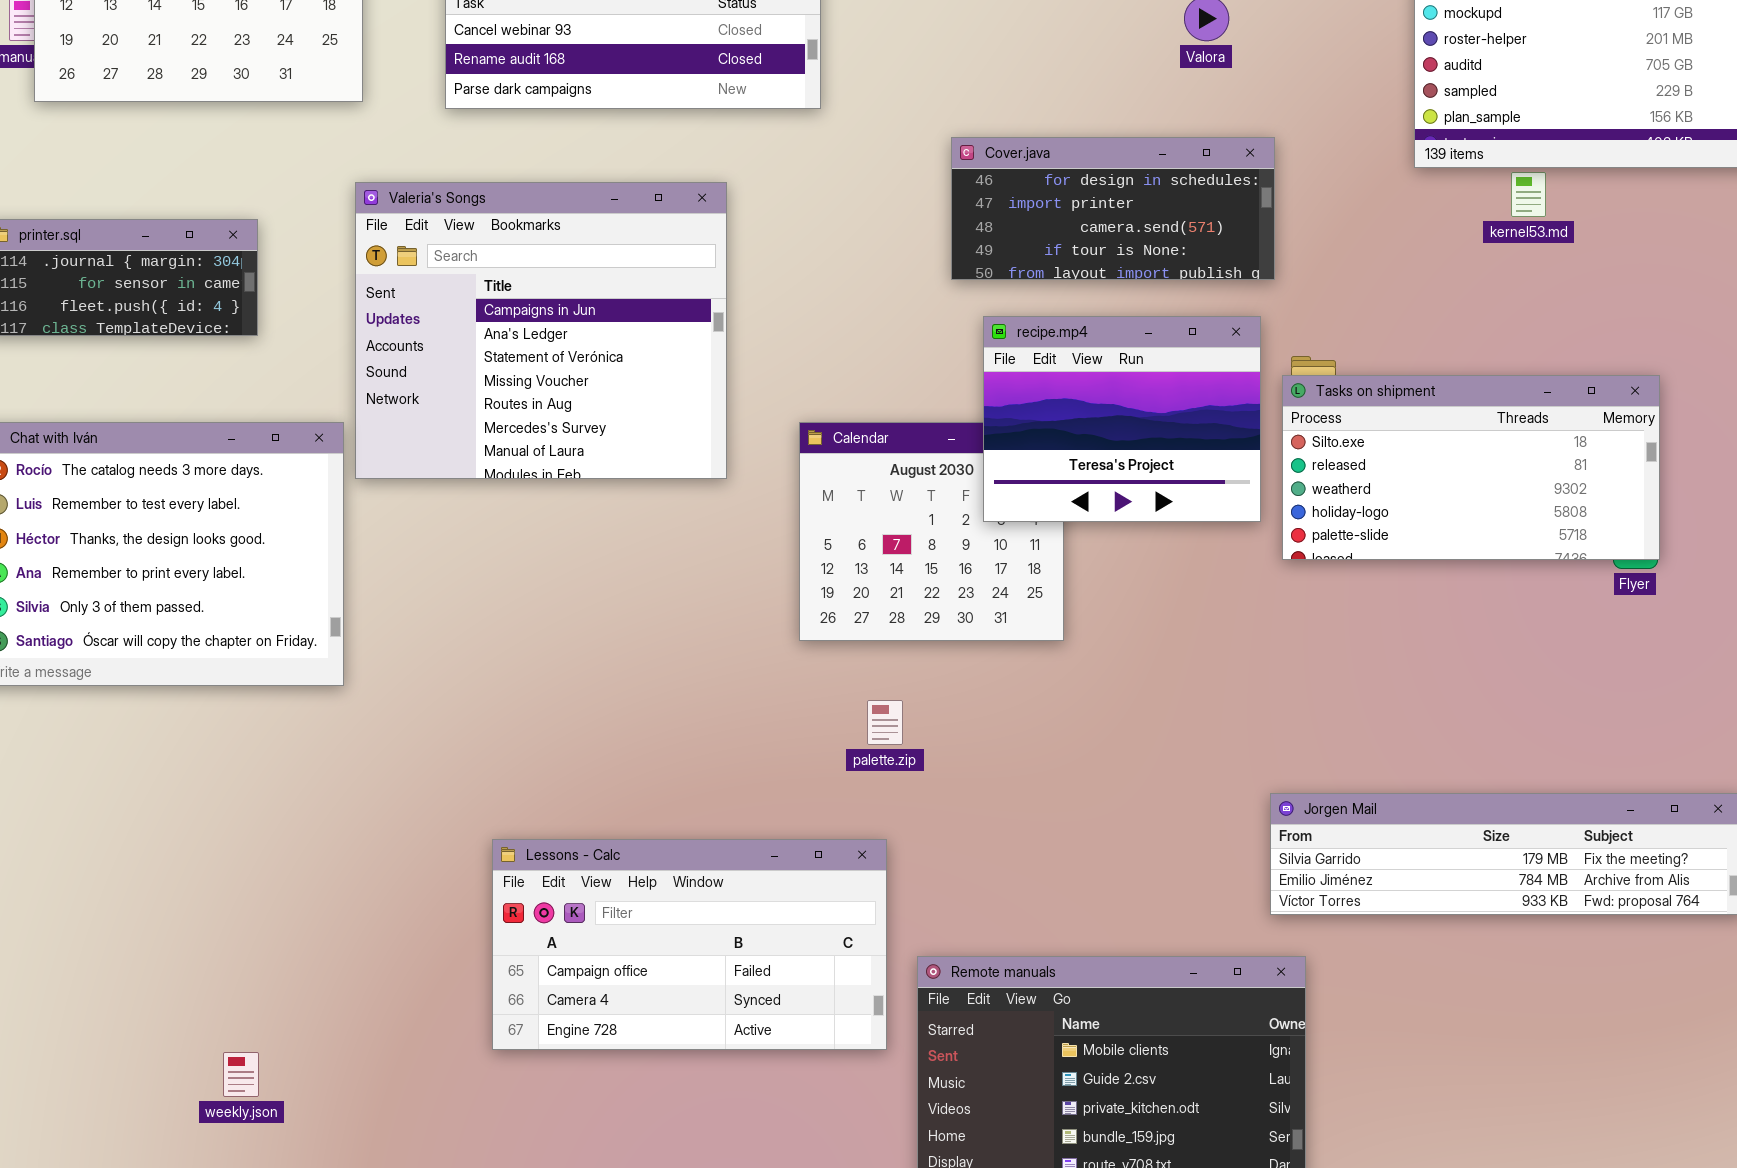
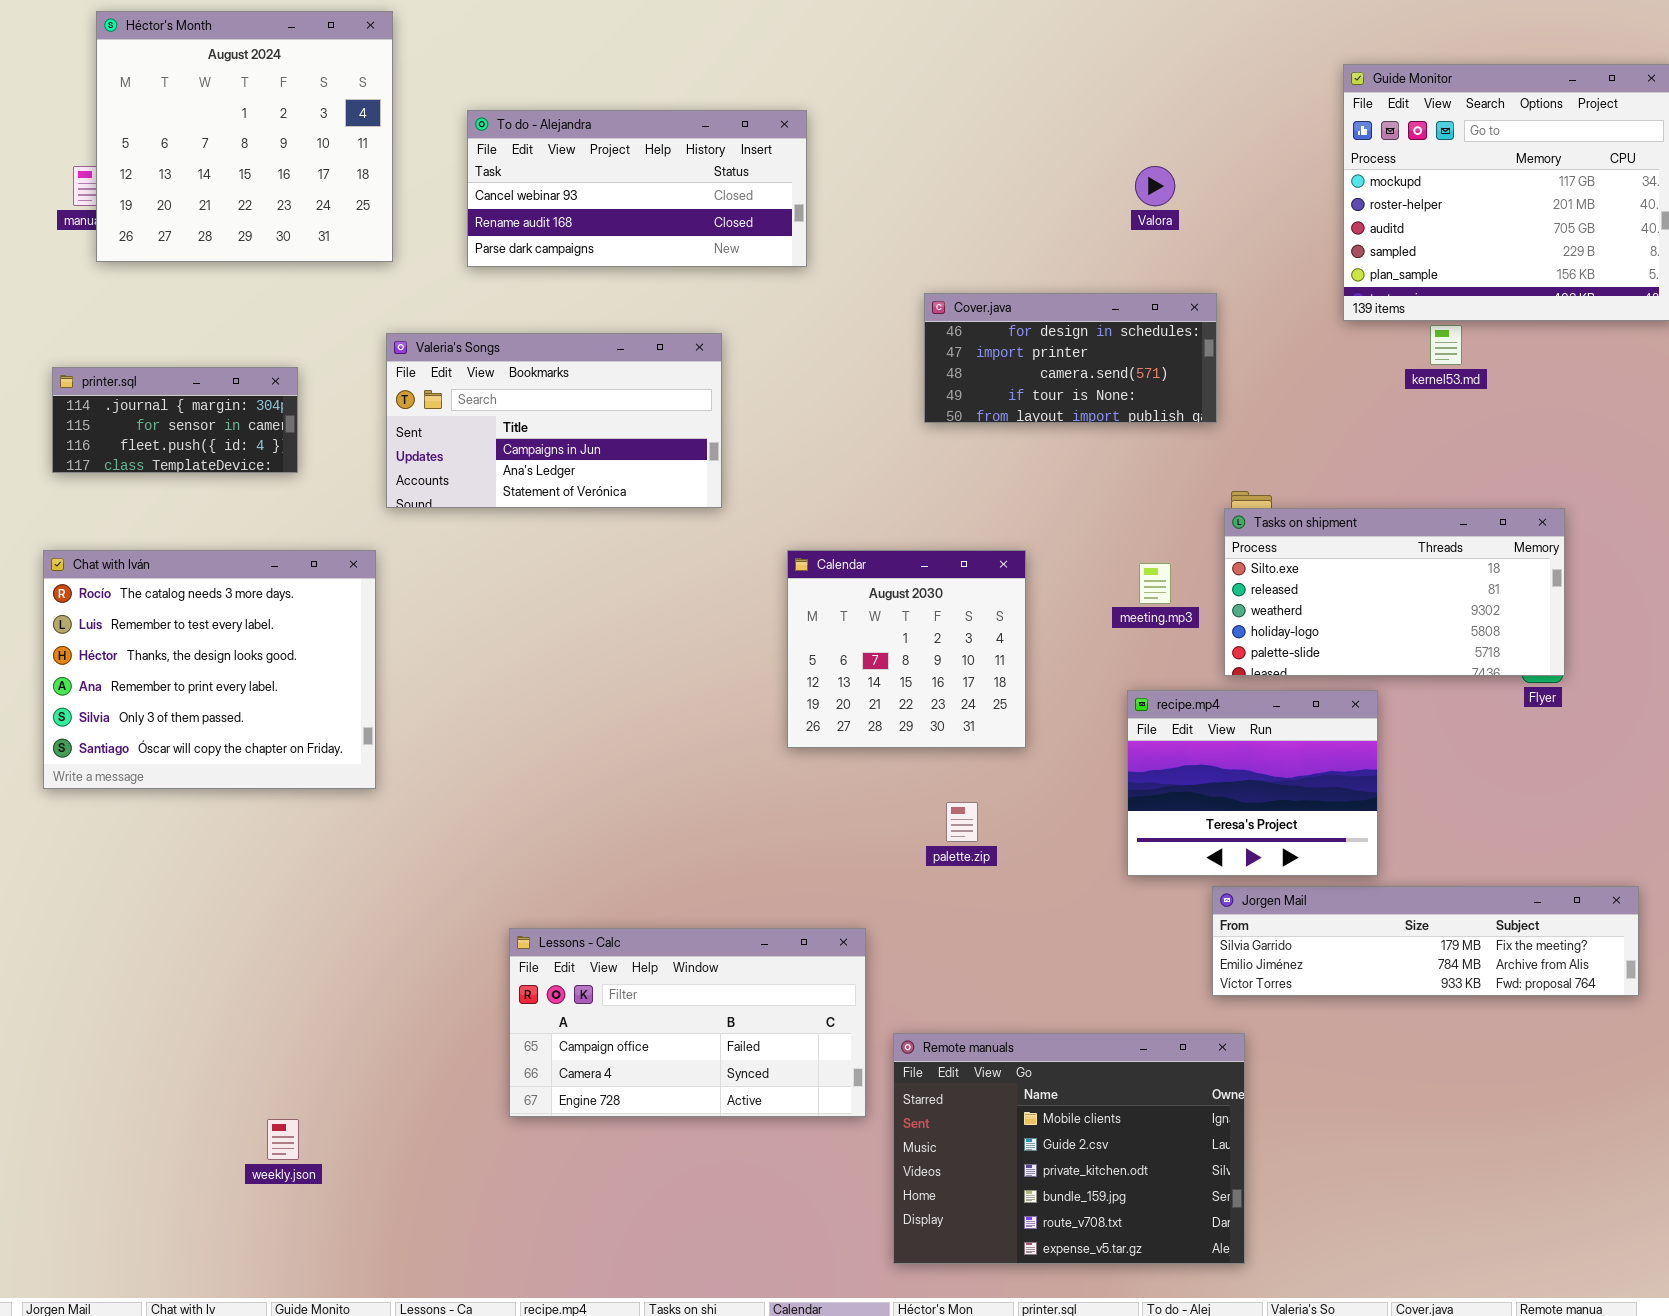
Valeria's Songs: [355,182,727,479] -> [386,333,722,508], resized
recipe.mp4: [983,316,1261,522] -> [1127,690,1378,876], moved
palette.zip: [867,700,903,745] -> [946,802,978,842], moved

